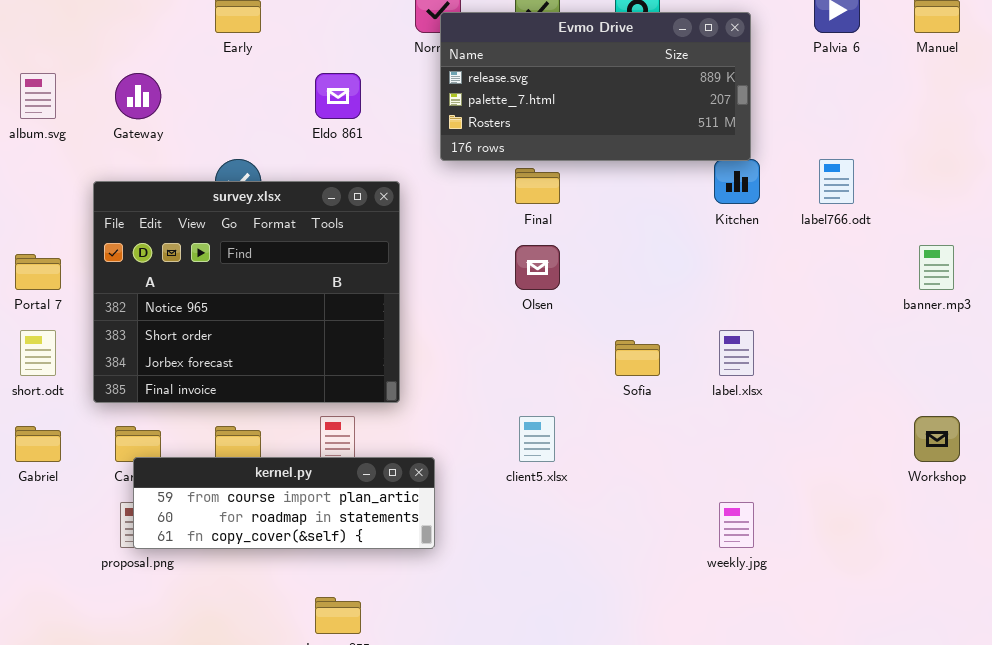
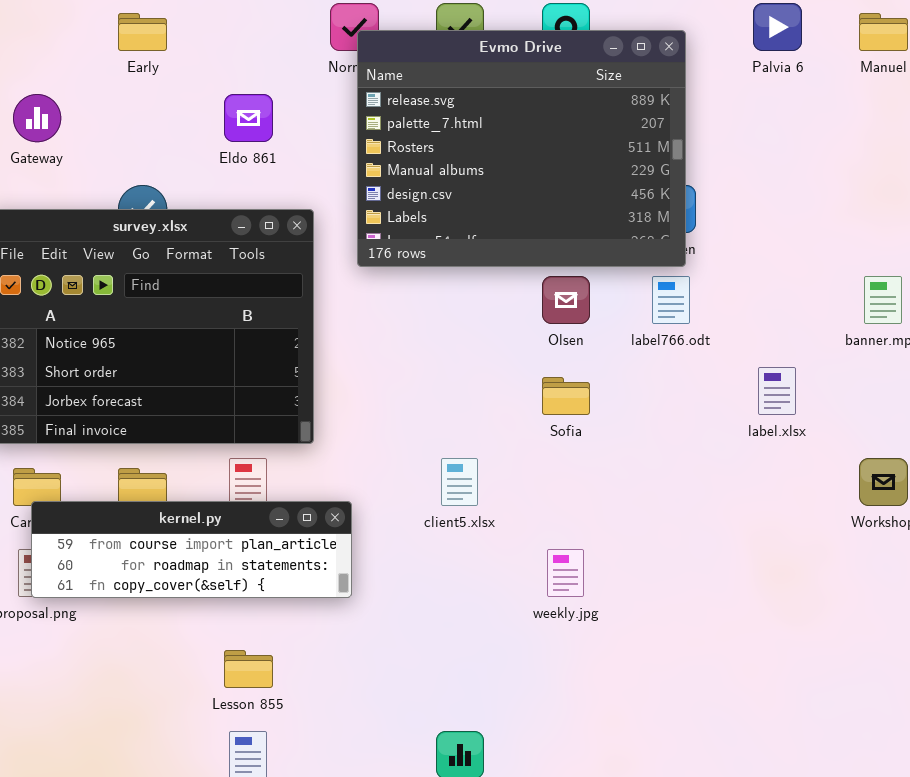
Evmo Drive: [440,12,751,161] -> [357,30,686,267], resized
label766.odt: [819,159,854,204] -> [652,276,690,324], moved
Olsen: [515,245,560,290] -> [542,276,590,324], moved
label.xlsx: [719,330,754,376] -> [758,367,796,415], moved
weekly.jpg: [719,502,754,548] -> [547,549,584,597], moved

